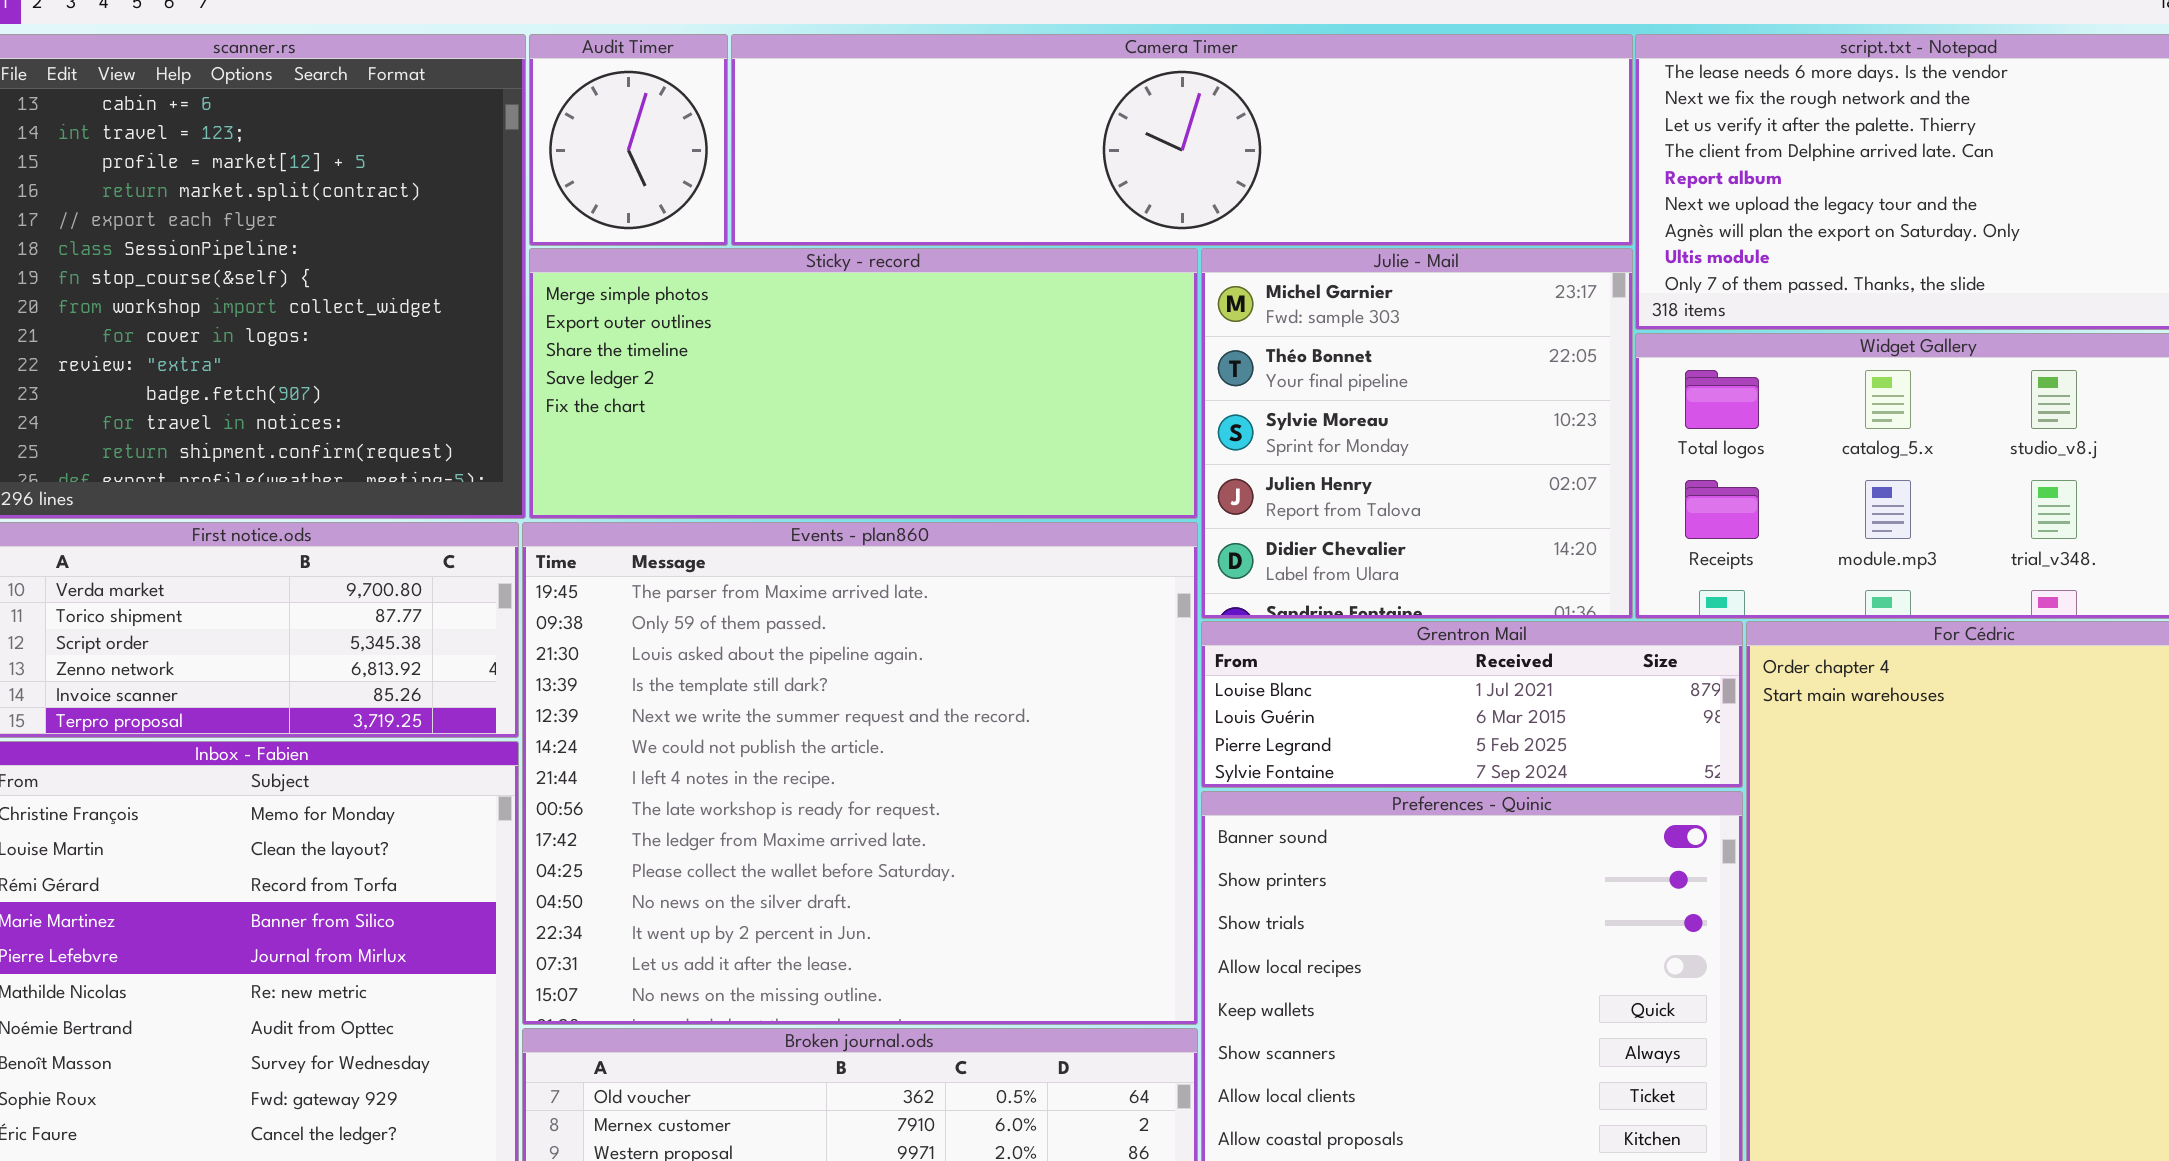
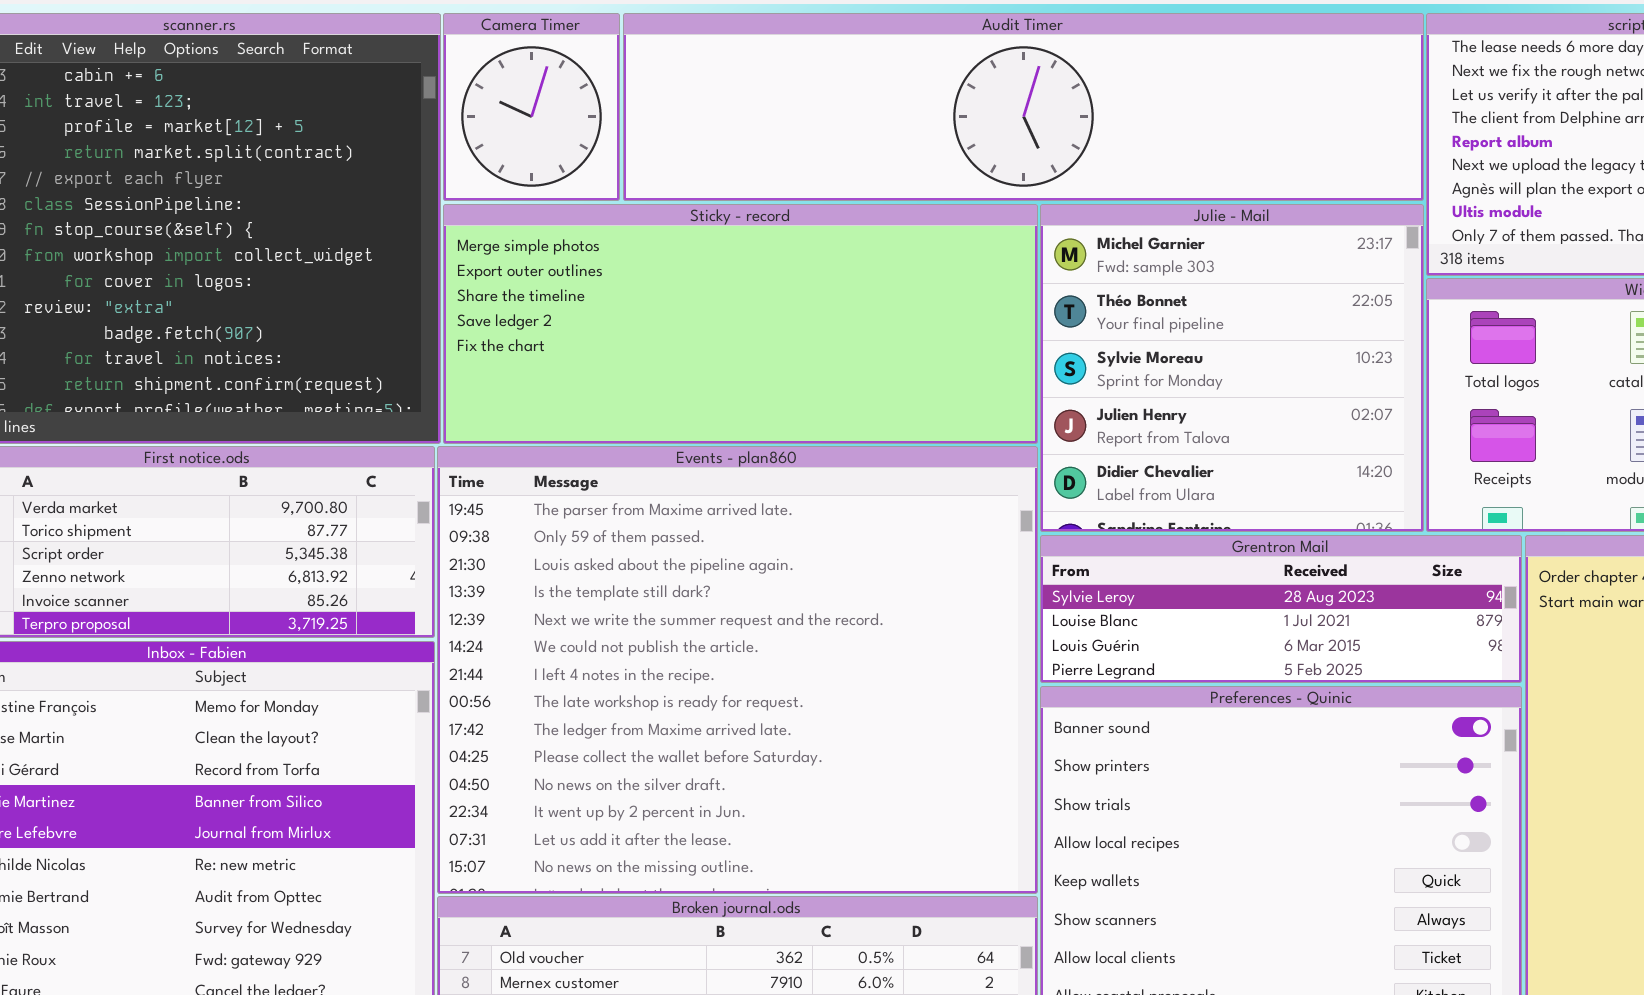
Audit Timer: [529,34,728,246] -> [623,13,1424,201], moved, resized
Camera Timer: [731,34,1633,246] -> [443,13,620,201], moved, resized
Grentron Mail: [1201,621,1743,788] -> [1040,535,1522,683], scrolled up 1 row

